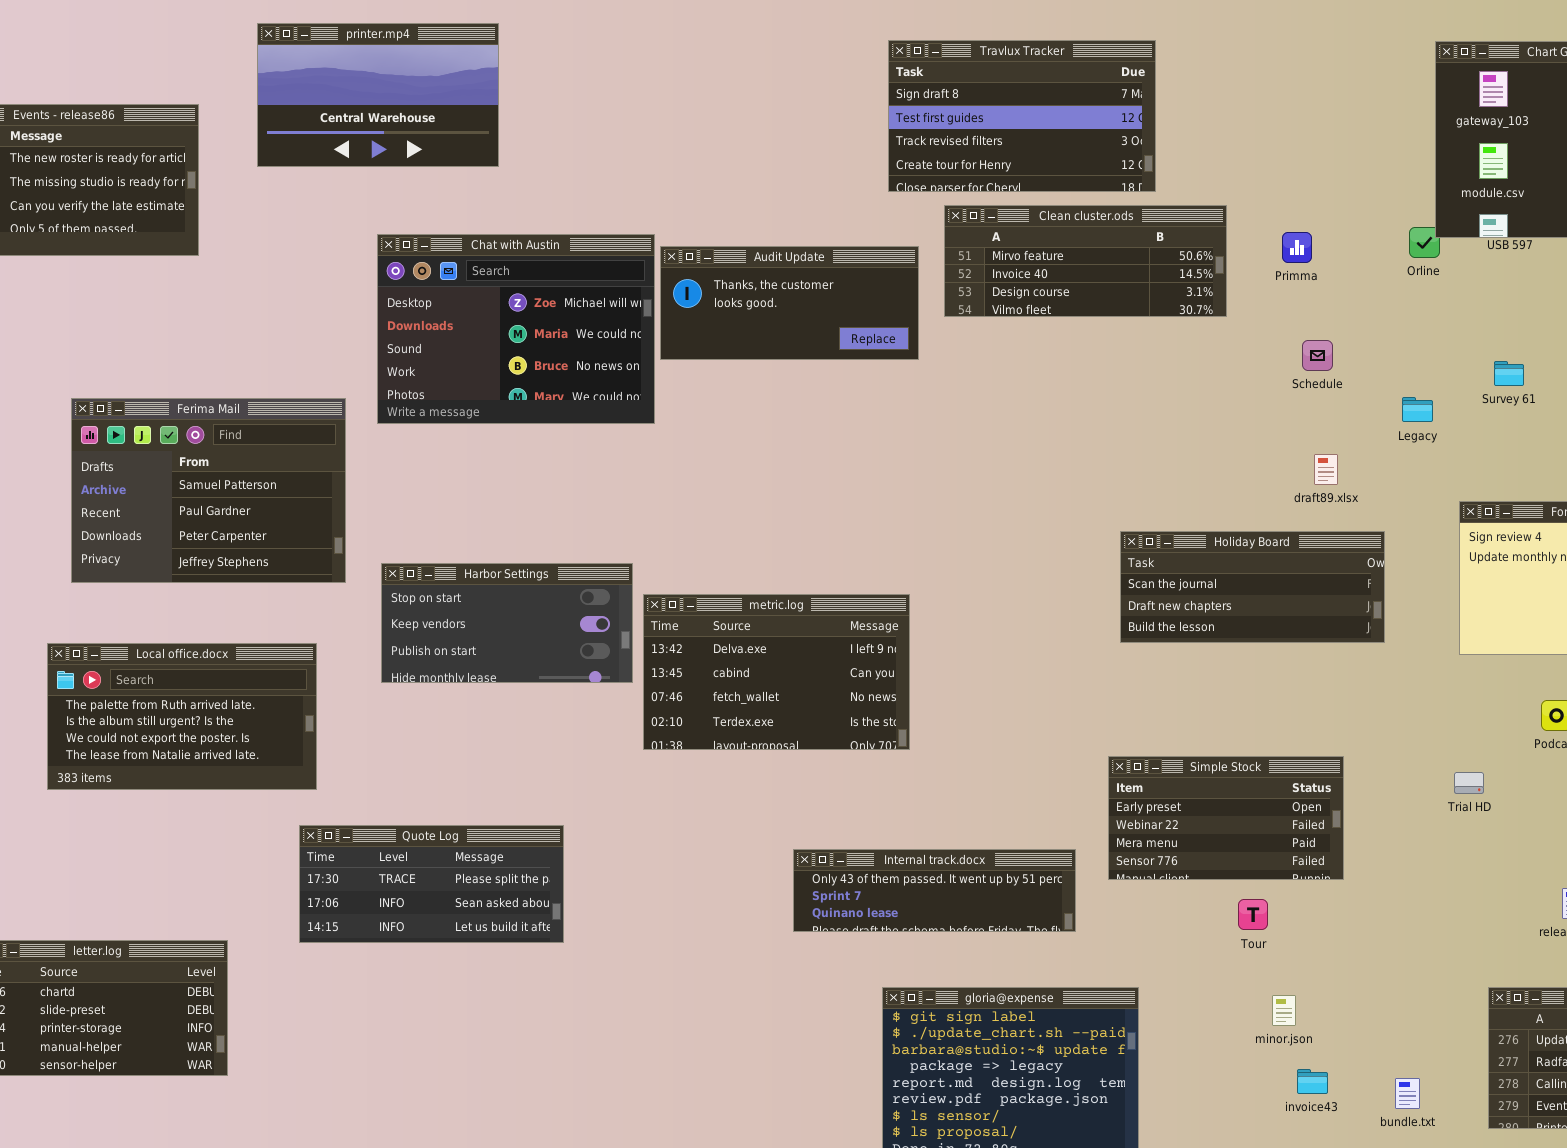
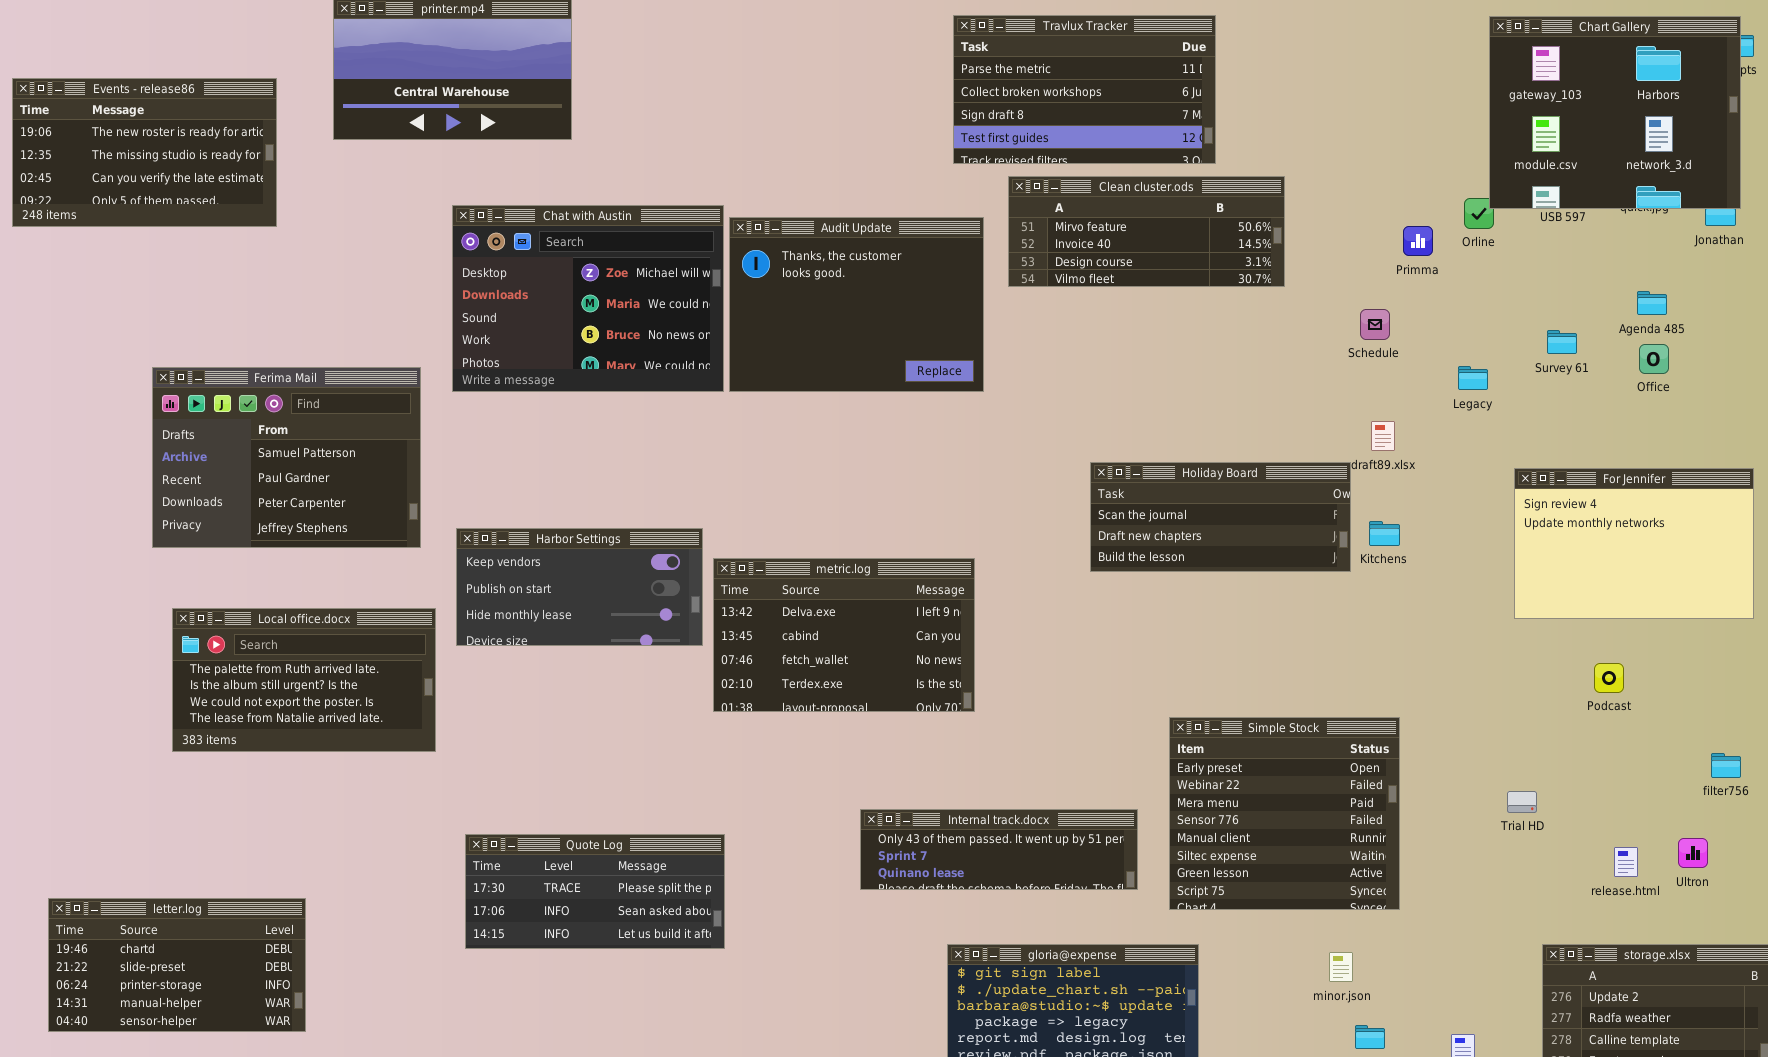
Travlux Tracker: [888,40,1156,192] -> [953,15,1216,164], scrolled up 2 rows
Primma: [1282,232,1312,263] -> [1403,226,1433,256], moved
Audit Update: [660,246,919,360] -> [729,217,984,392], resized
Holiday Board: [1120,531,1385,643] -> [1090,462,1351,572], moved
Harbor Settings: [381,563,633,683] -> [456,528,703,646], scrolled down 1 row
Local office.docx: [47,643,317,790] -> [172,608,436,752], moved
Simple Stock: [1108,756,1344,880] -> [1169,717,1400,910], resized
Trial HD: [1454,772,1484,794] -> [1507,791,1537,813], moved
Quote Log: [299,825,564,943] -> [465,834,725,949], moved

